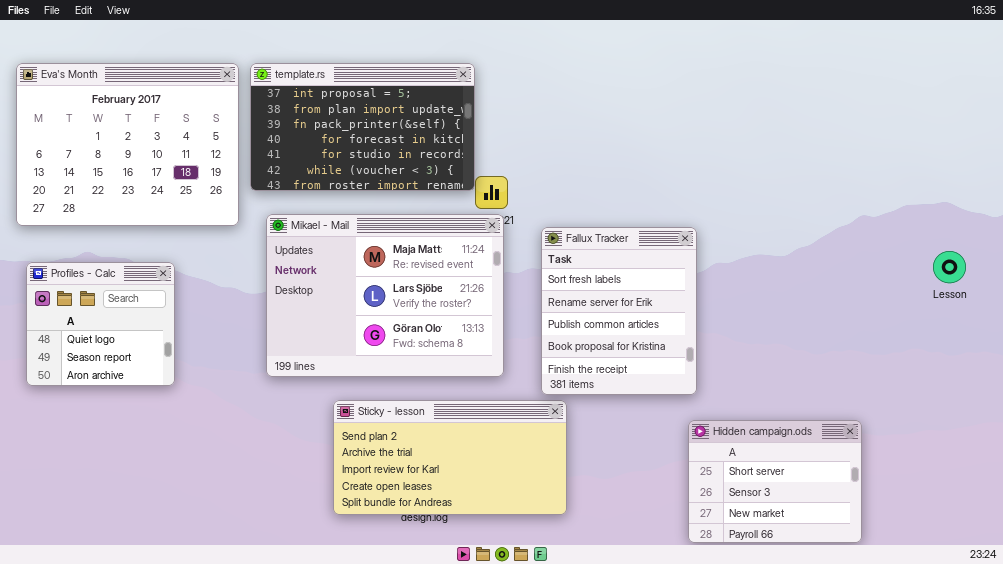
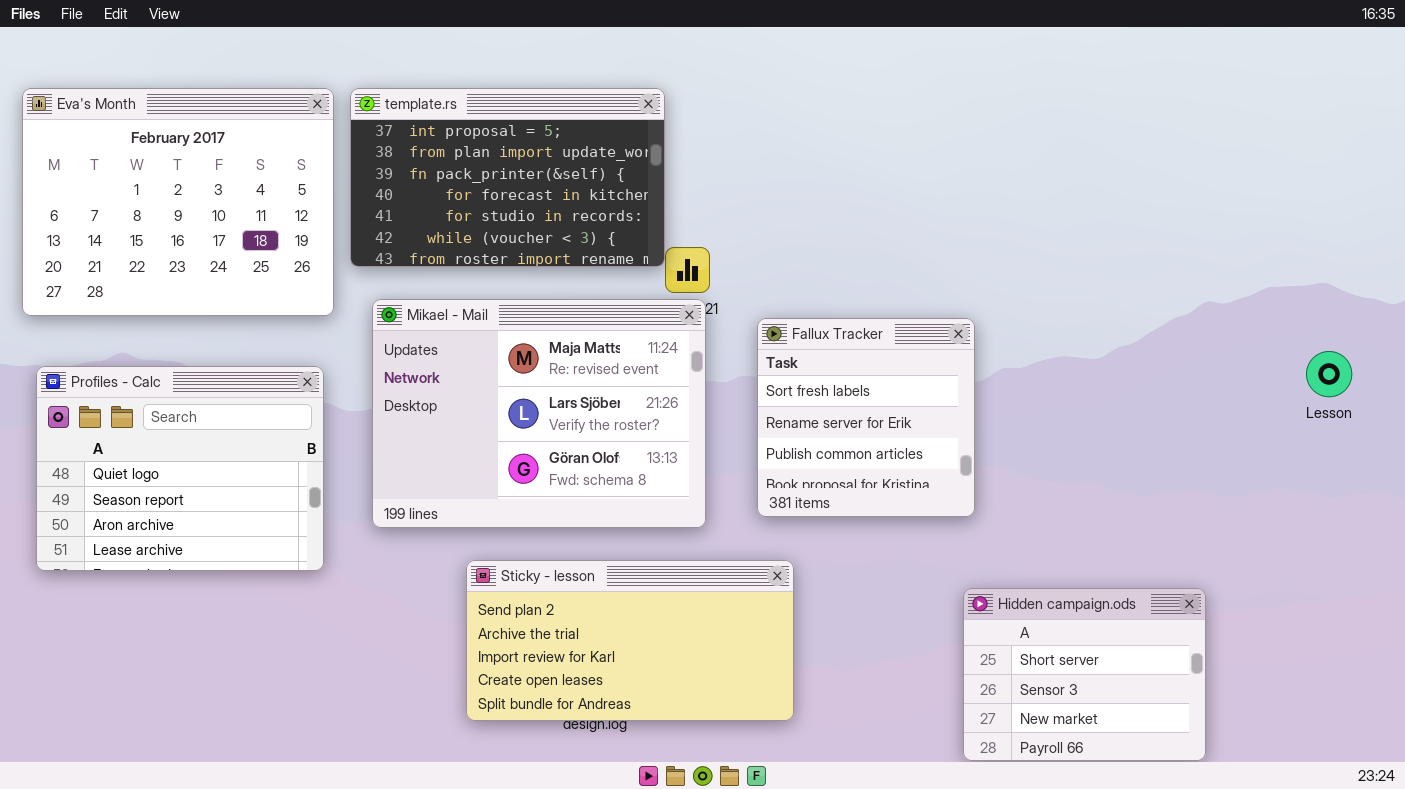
Fallux Tracker: [541,227,697,395] -> [757,318,975,517], resized
Profiles - Calc: [26,262,175,386] -> [36,366,324,571], resized

